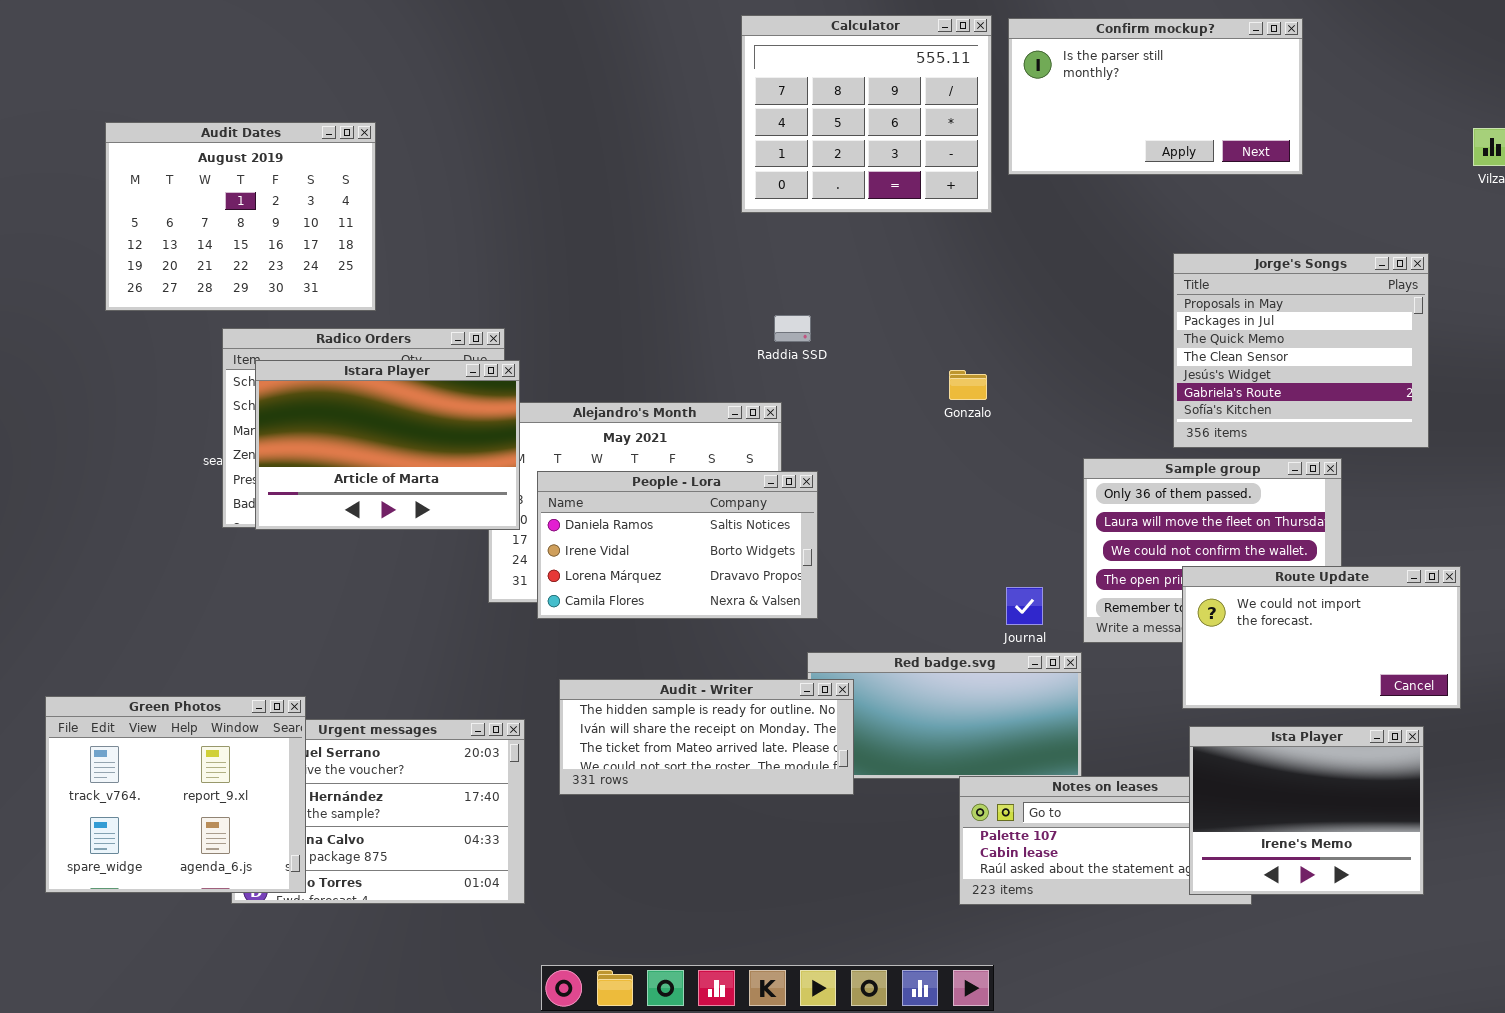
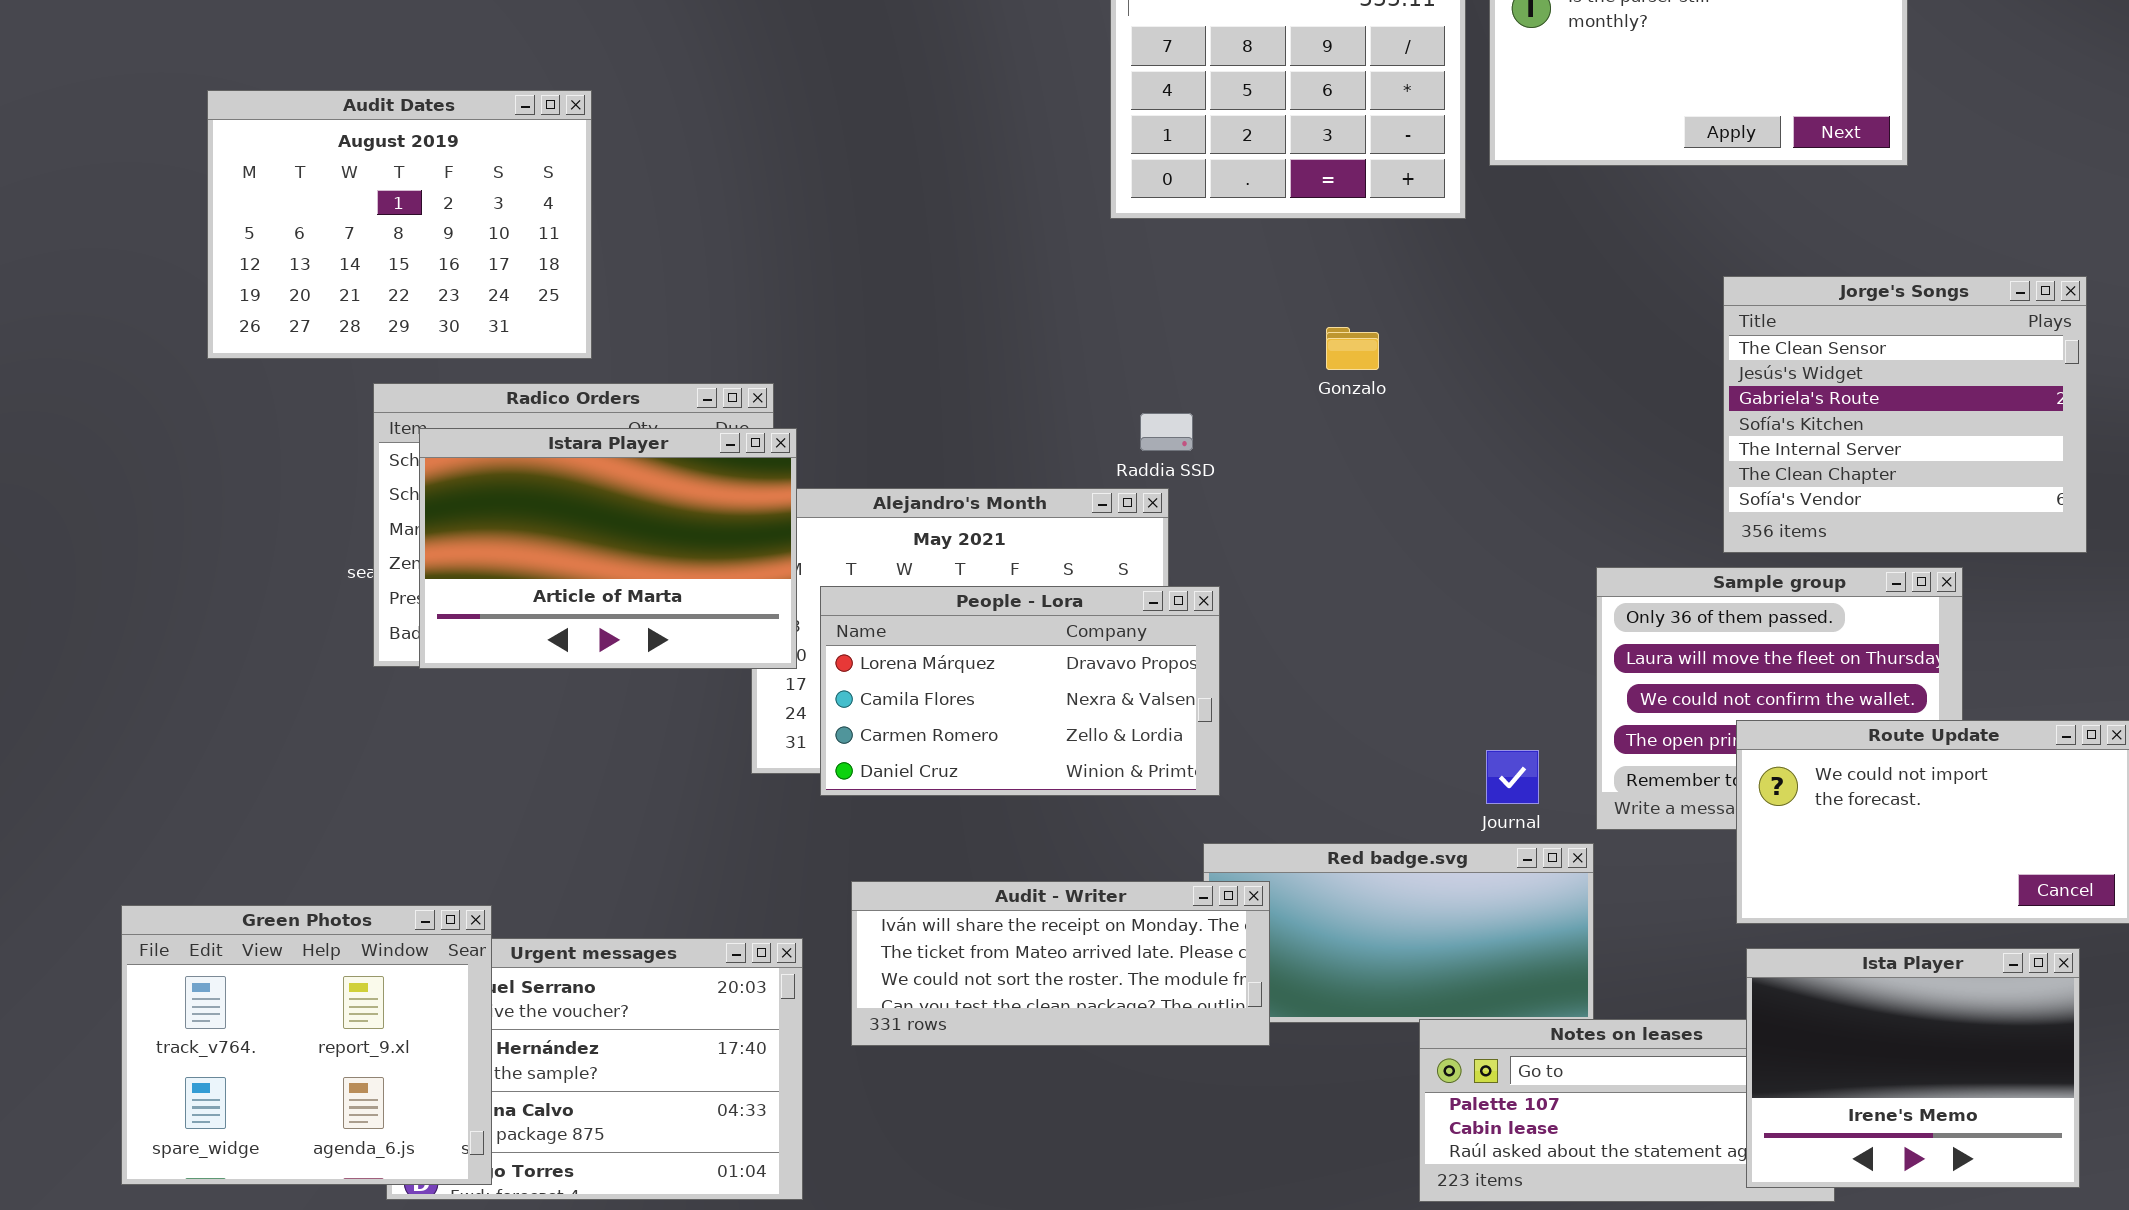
Jorge's Songs: [1173,253,1429,448] -> [1723,276,2087,553], scrolled down 3 rows
Raddia SSD: [774,315,811,342] -> [1140,413,1193,451], moved
Gonzalo: [949,370,987,400] -> [1326,327,1379,370], moved
People - Lora: [537,471,818,619] -> [820,586,1220,796], scrolled down 2 rows
Audit - Writer: [559,679,854,795] -> [851,881,1270,1046], scrolled down 1 row

